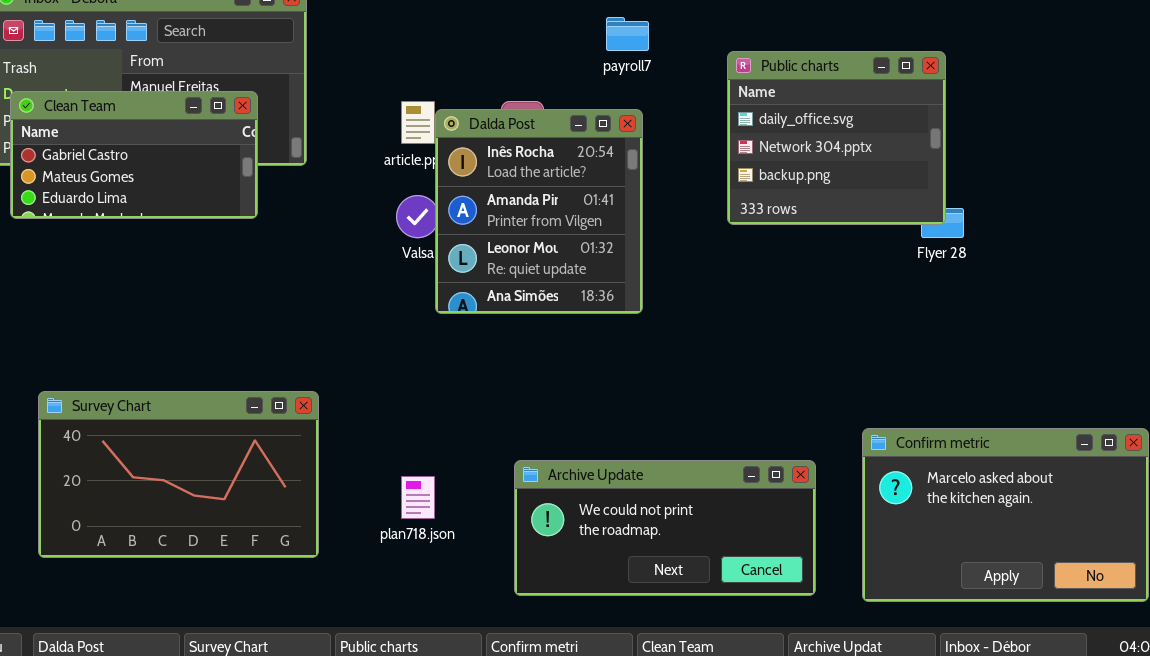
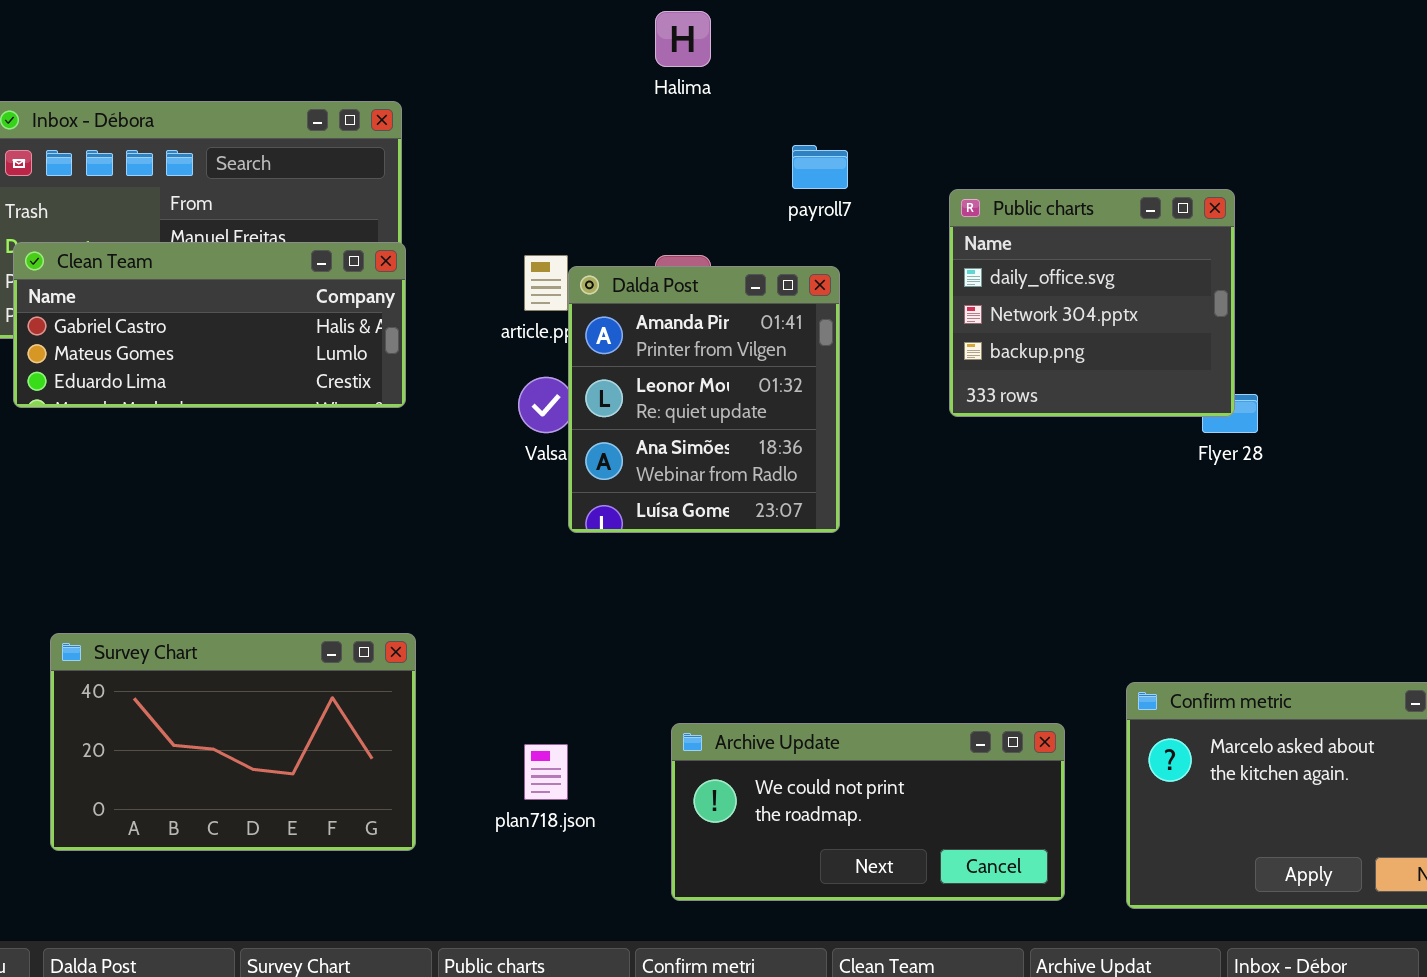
Clean Team: [10,91,258,219] -> [13,242,406,408], resized
Dalda Post: [435,109,643,314] -> [568,266,840,533], scrolled down 1 row

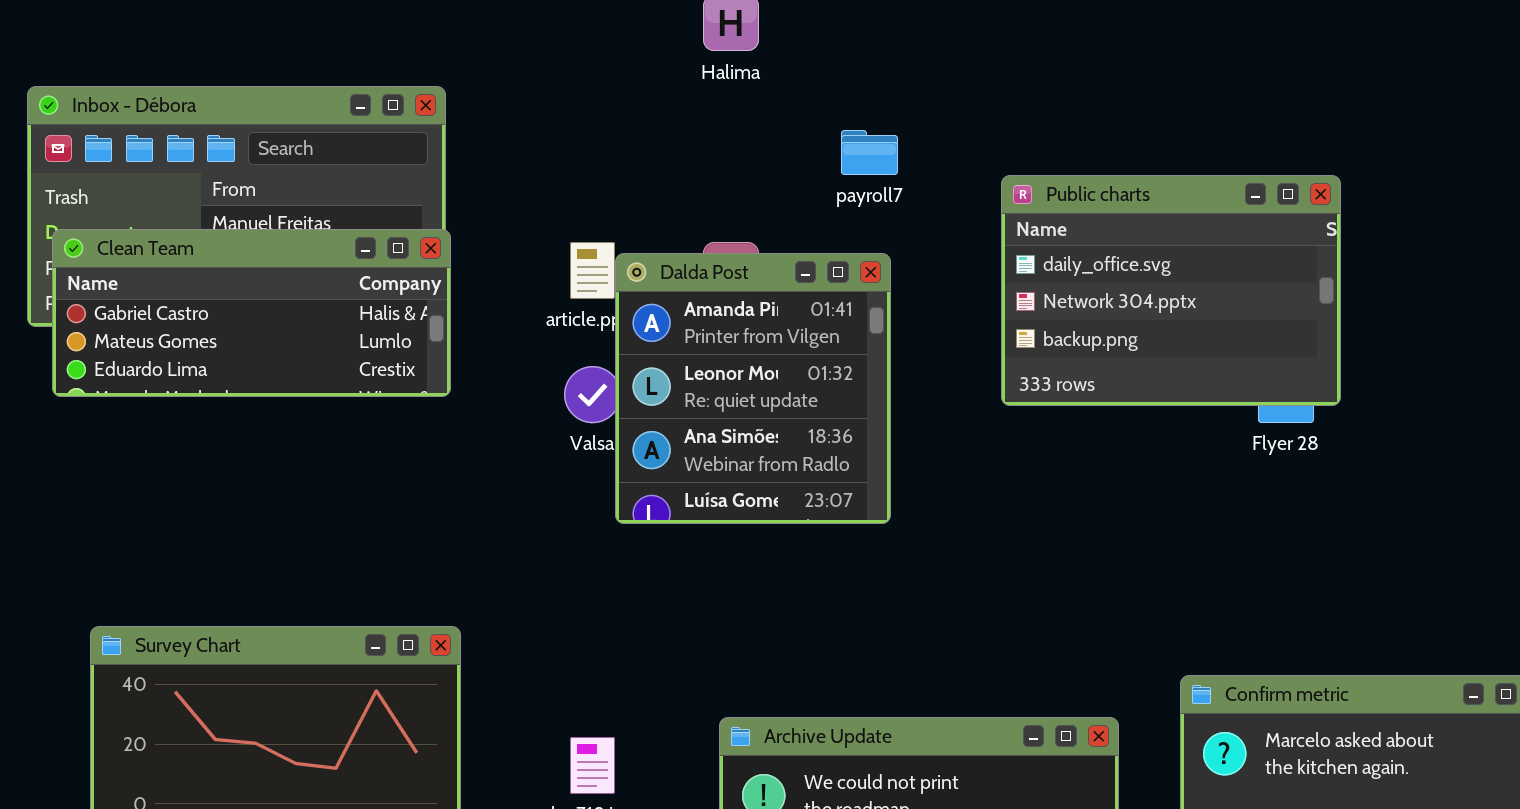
Public charts: [949,189,1235,417] -> [1001,175,1341,406], resized

